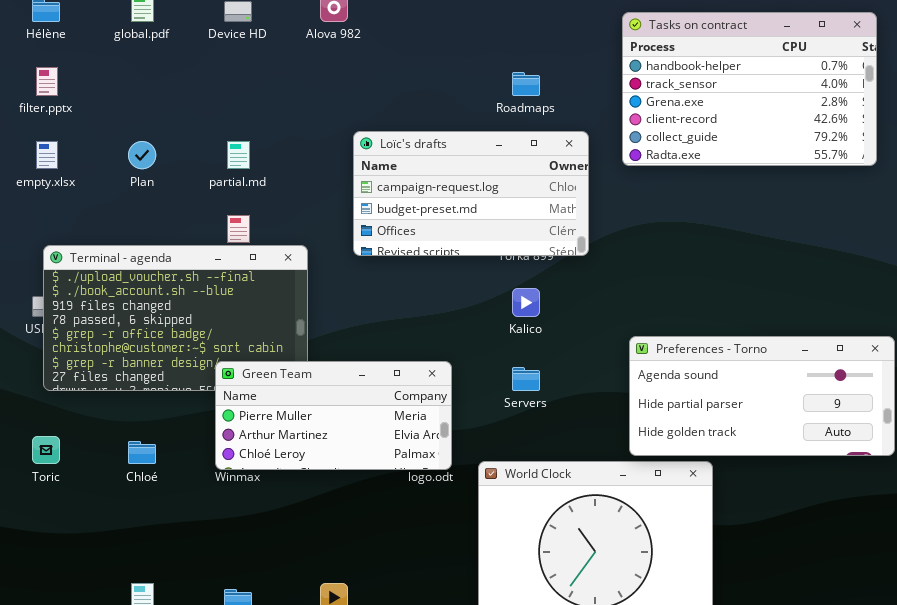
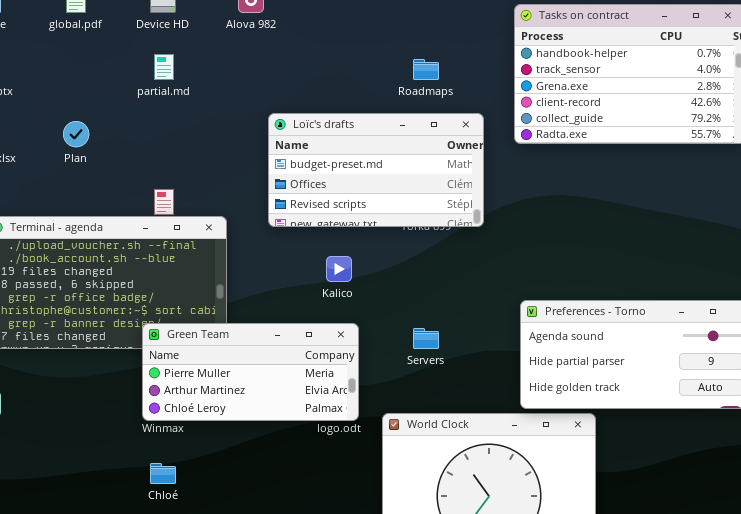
Loïc's drafts: [353,131,589,256] -> [268,113,484,227], scrolled down 1 row
partial.md: [227,141,250,169] -> [154,54,174,80], moved
Kalico: [512,288,540,317] -> [326,256,352,282], moved
Chloé: [128,441,156,464] -> [150,463,176,484], moved

